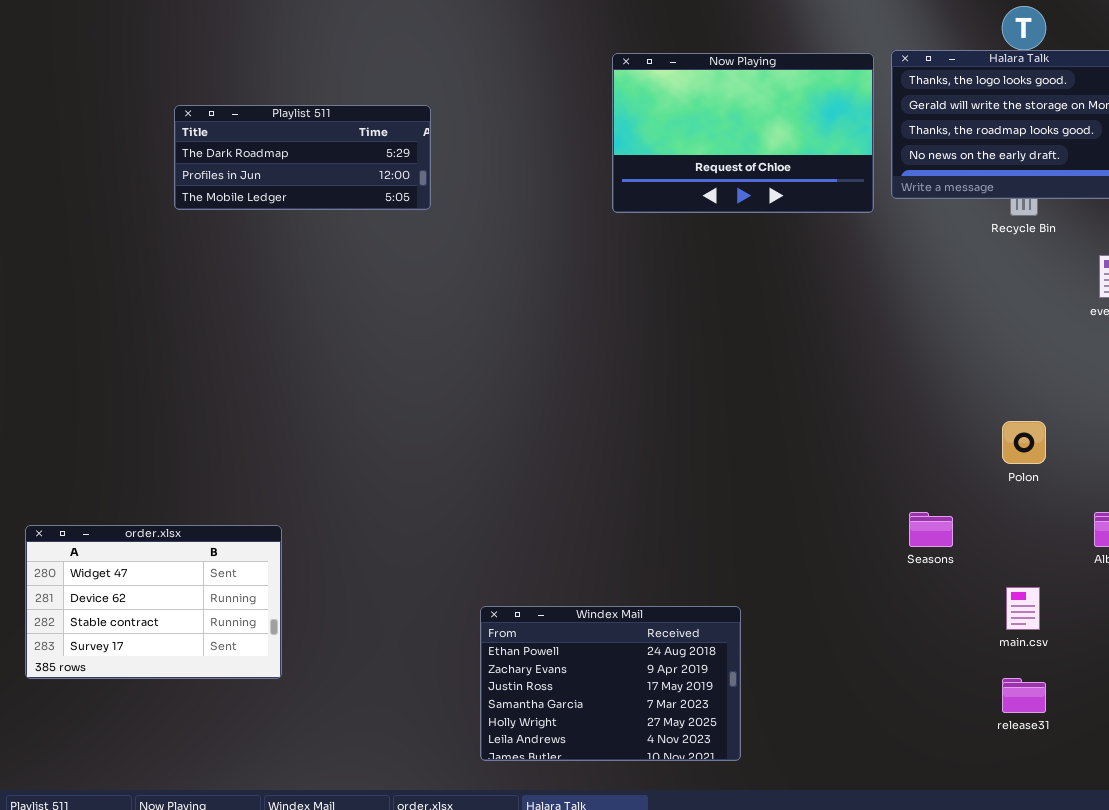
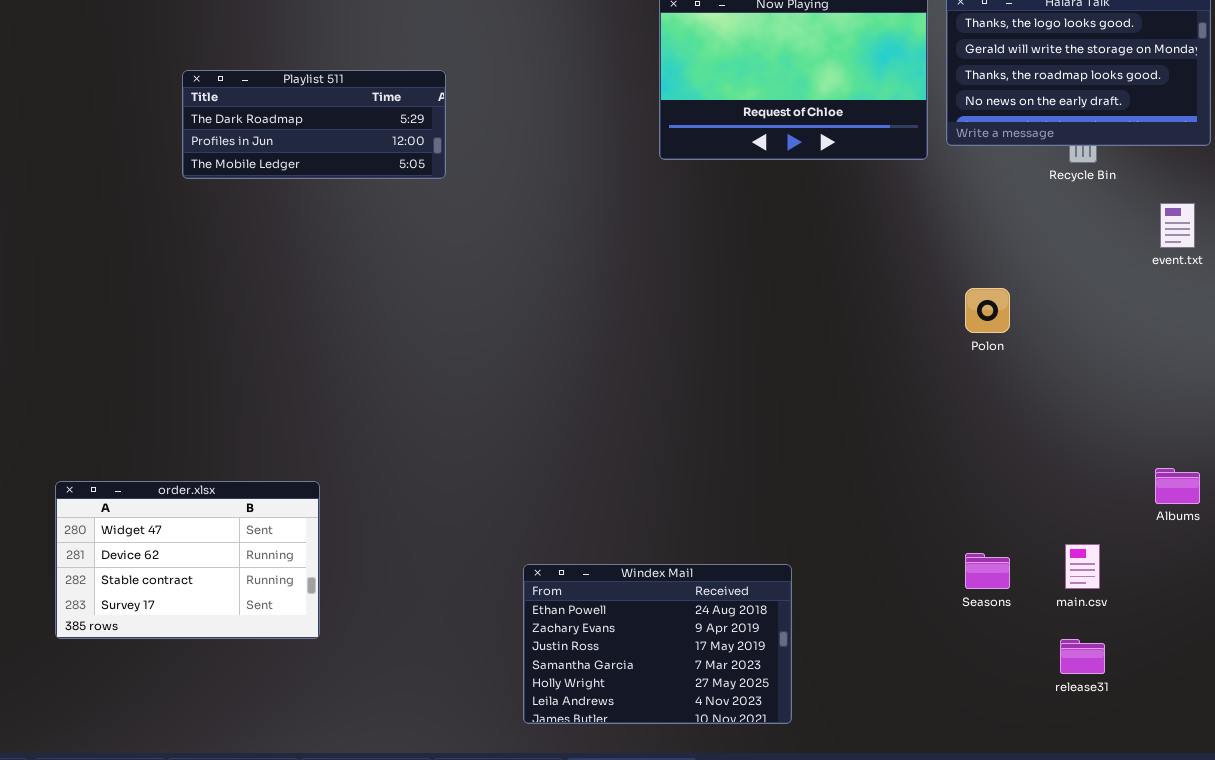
Playlist 511: [174,105,431,210] -> [182,70,446,179], moved
Polon: [1002,421,1046,464] -> [965,288,1010,333], moved
Seasons: [909,512,953,547] -> [965,553,1010,589], moved

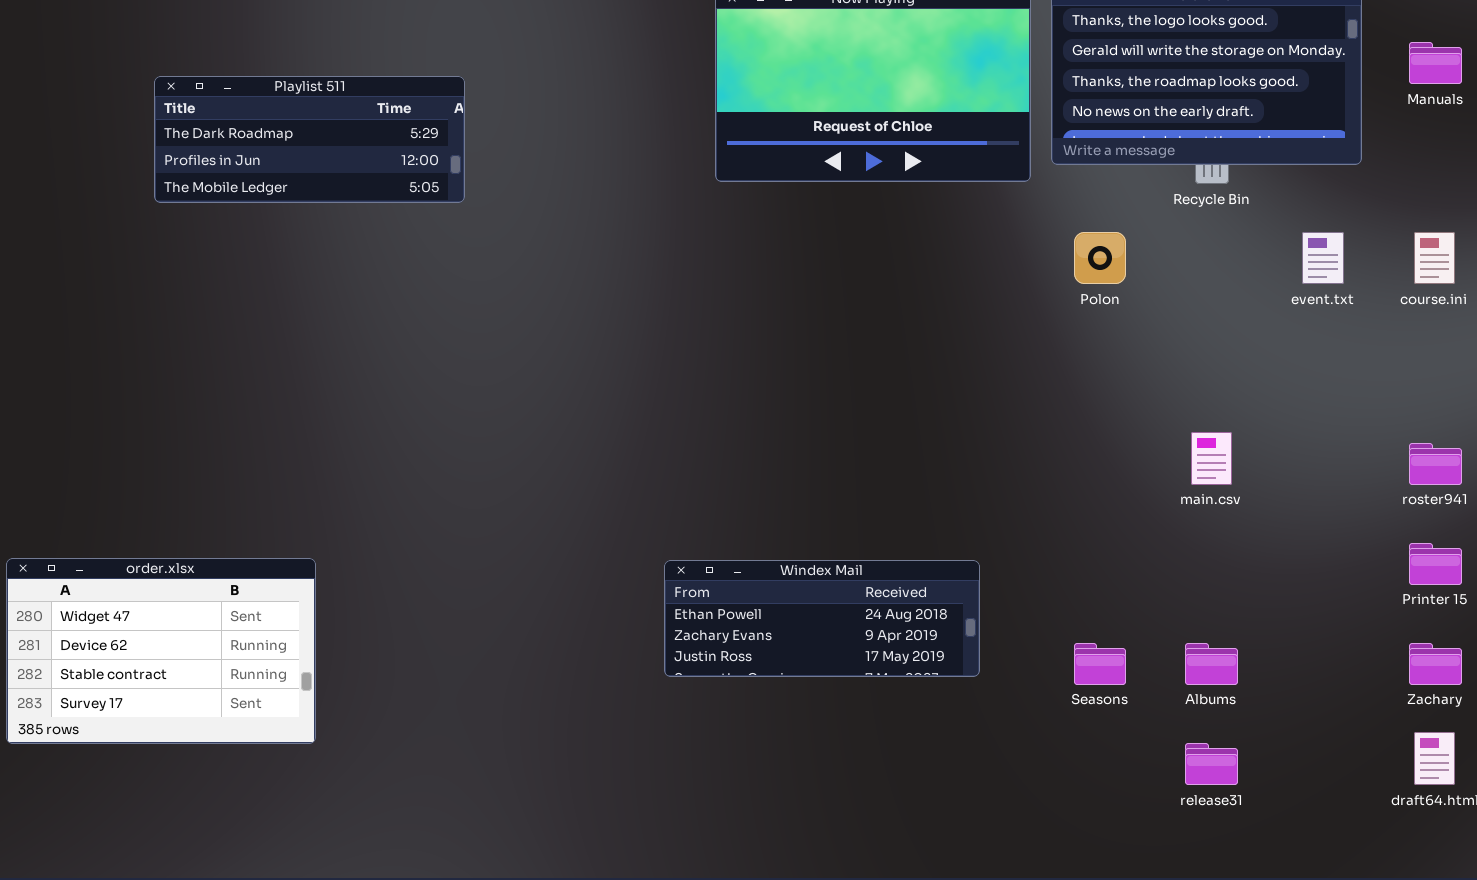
Polon: [965,288,1010,333] -> [1074,232,1126,284], moved
Albums: [1155,468,1200,504] -> [1185,643,1238,685], moved
main.csv: [1065,544,1100,589] -> [1191,432,1232,485], moved
Windex Mail: [523,564,792,724] -> [664,560,980,677], moved, resized

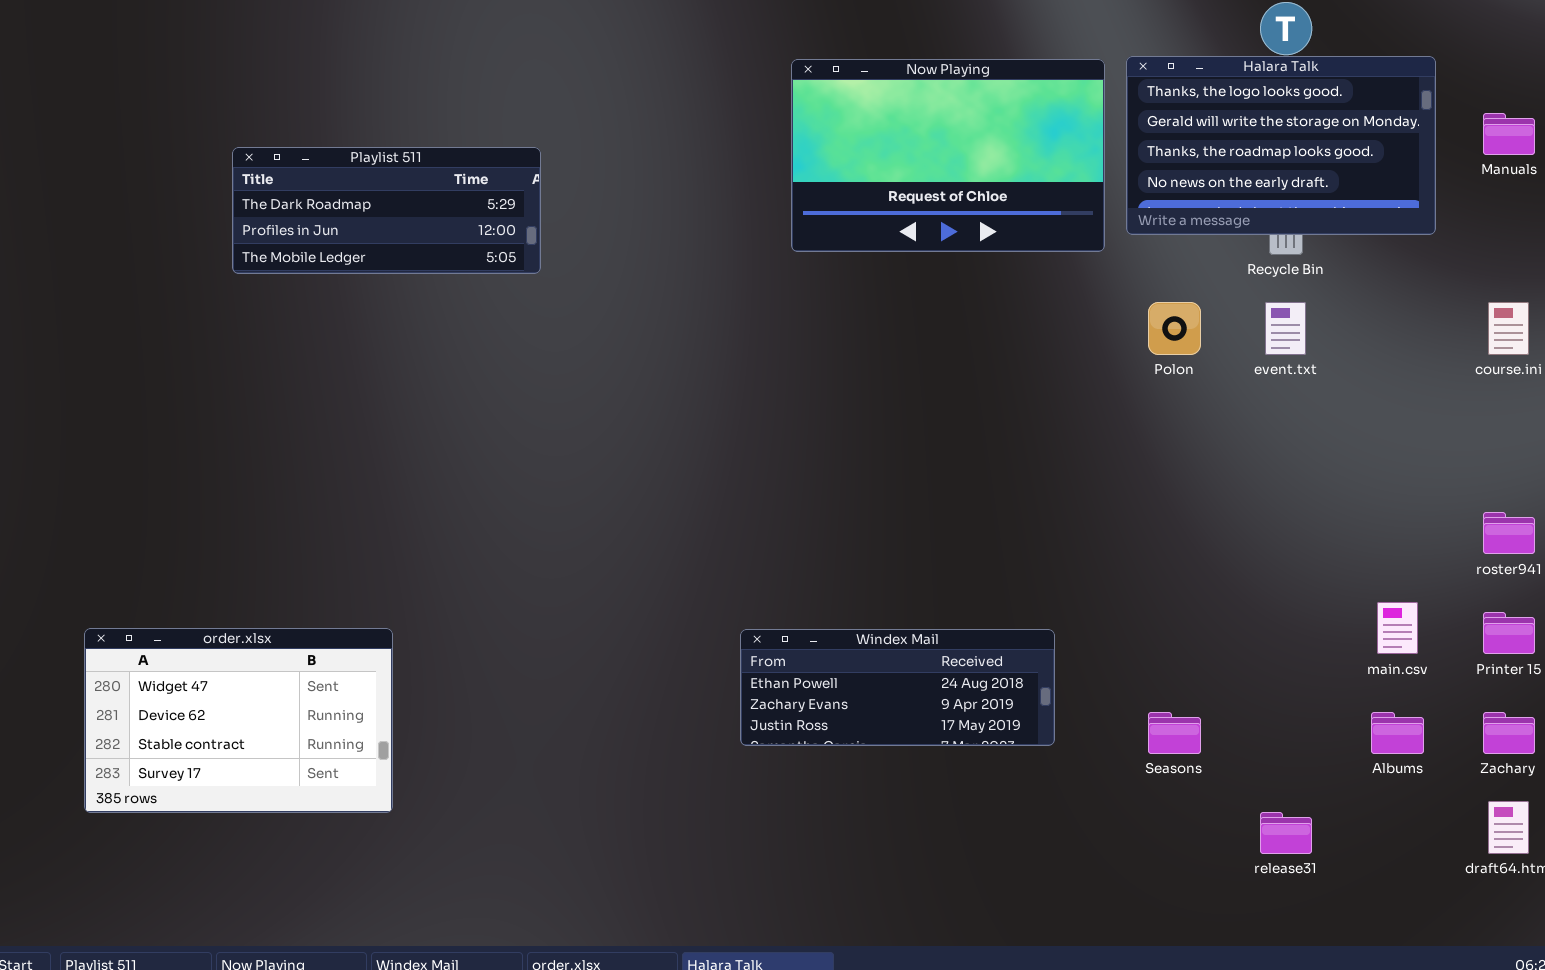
event.txt: [1302,232,1344,284] -> [1265,302,1306,355], moved
main.csv: [1191,432,1232,485] -> [1377,602,1418,654], moved
Albums: [1185,643,1238,685] -> [1371,712,1424,754], moved

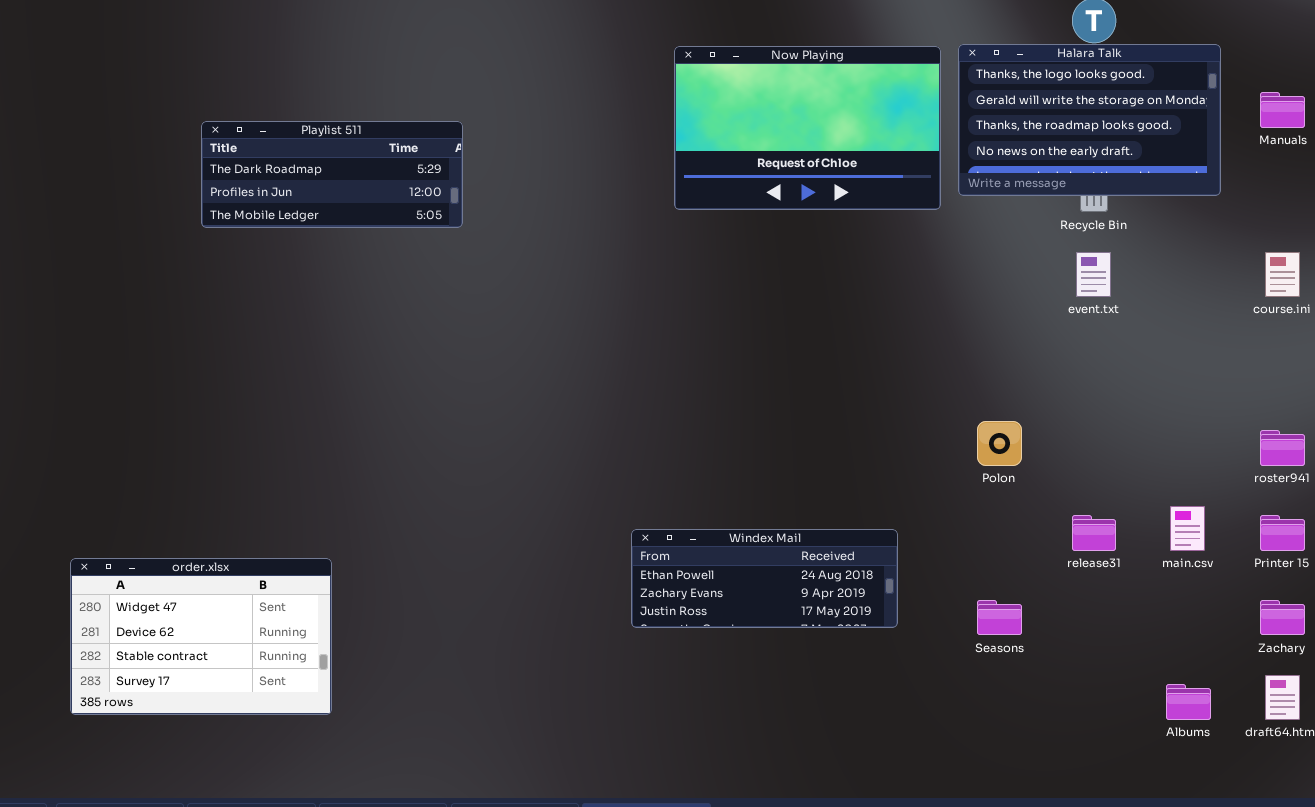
Polon: [1148,302,1201,355] -> [977,421,1022,466], moved
order.xlsx: [84,628,393,813] -> [70,558,332,715], moved
Albums: [1371,712,1424,754] -> [1166,684,1211,720], moved
release31: [1260,812,1312,854] -> [1072,515,1116,551], moved

